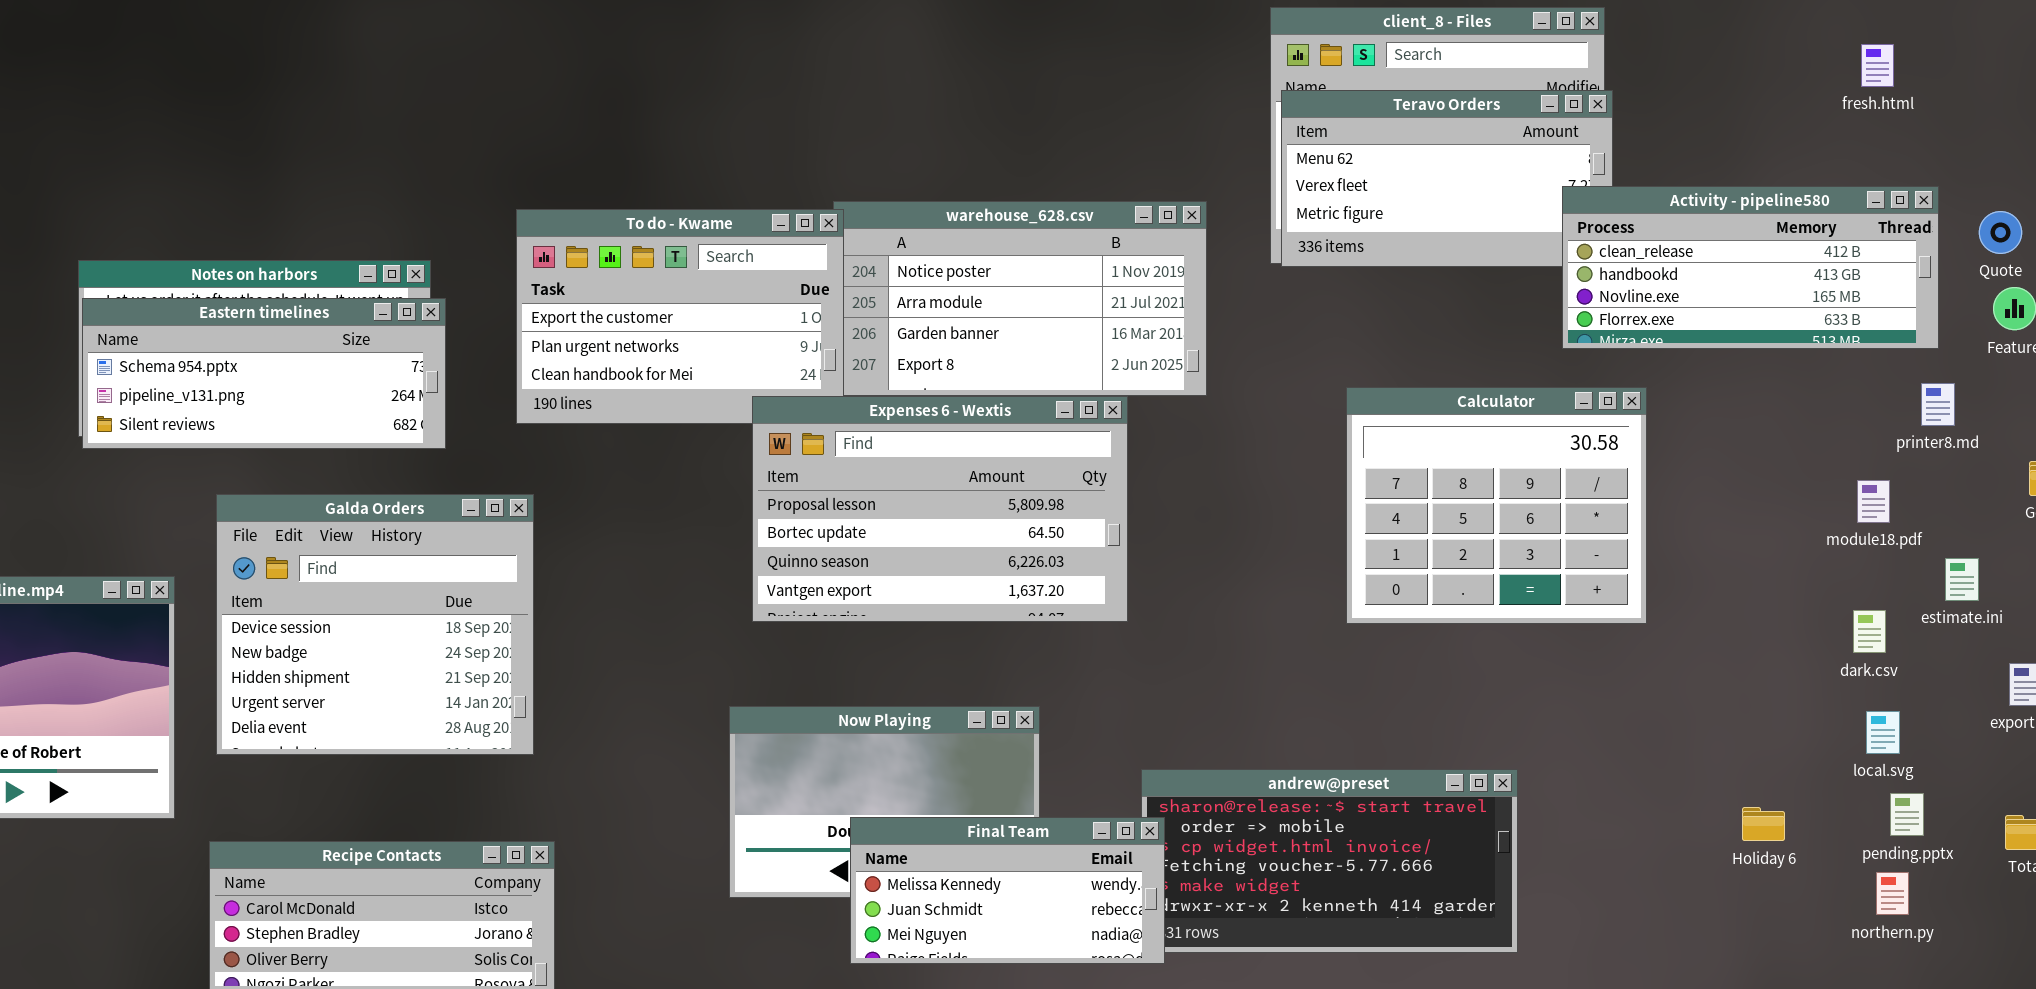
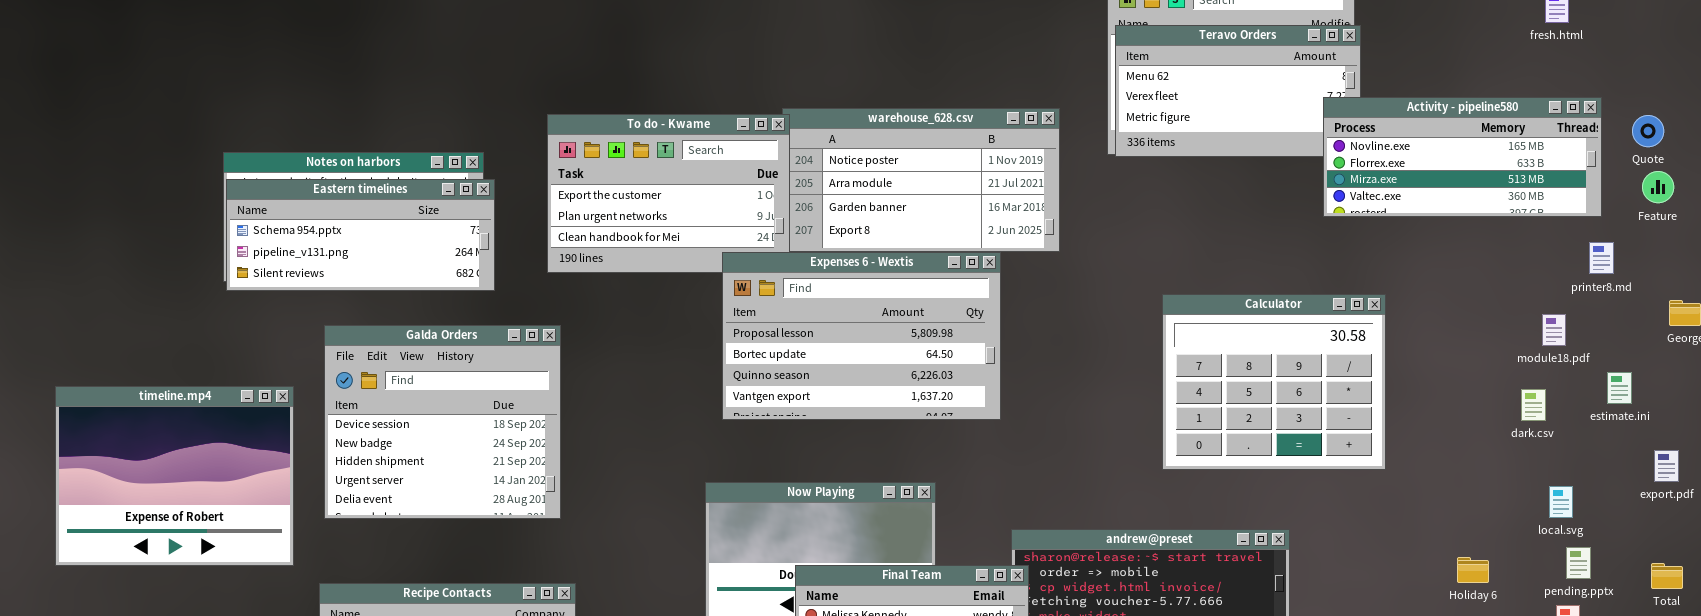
Activity - pipeline580: [1562,186,1939,349] -> [1323,97,1602,217], scrolled down 2 rows
Calculator: [1346,387,1647,624] -> [1162,294,1386,470], moved
dark.csv: [1853,610,1886,653] -> [1521,389,1546,421], moved

